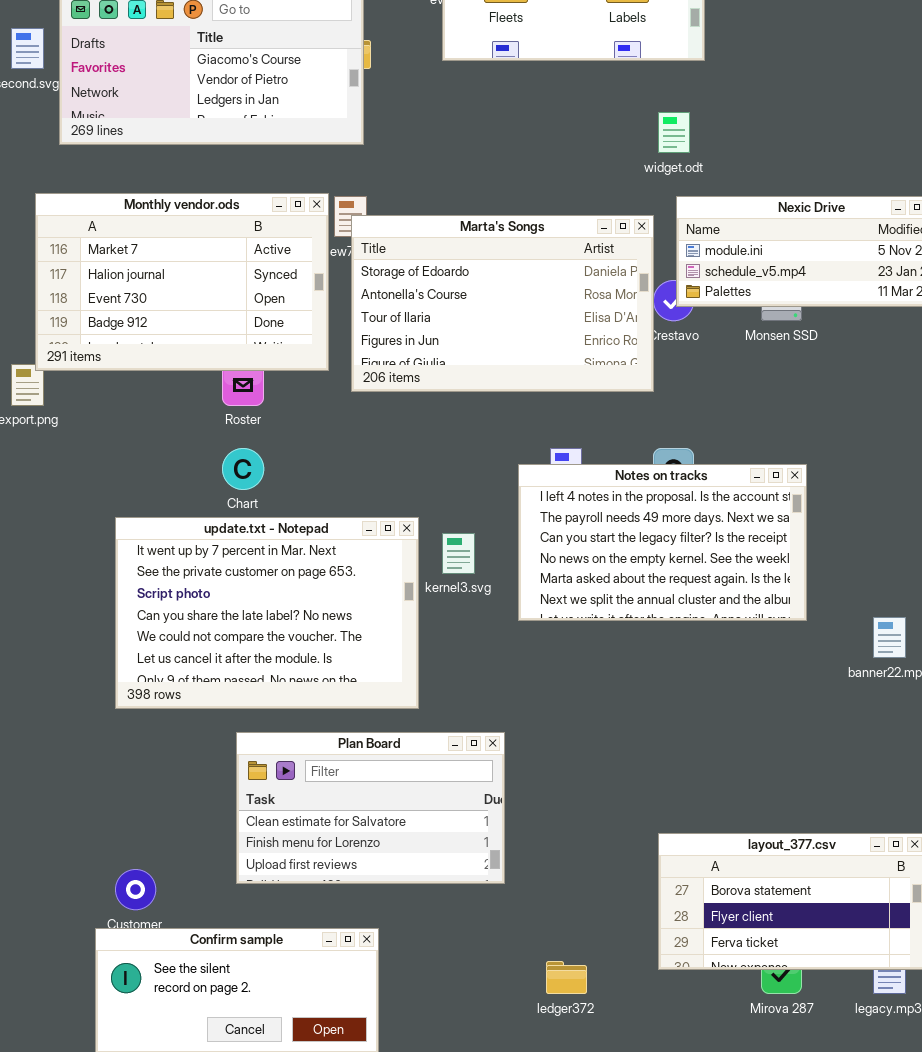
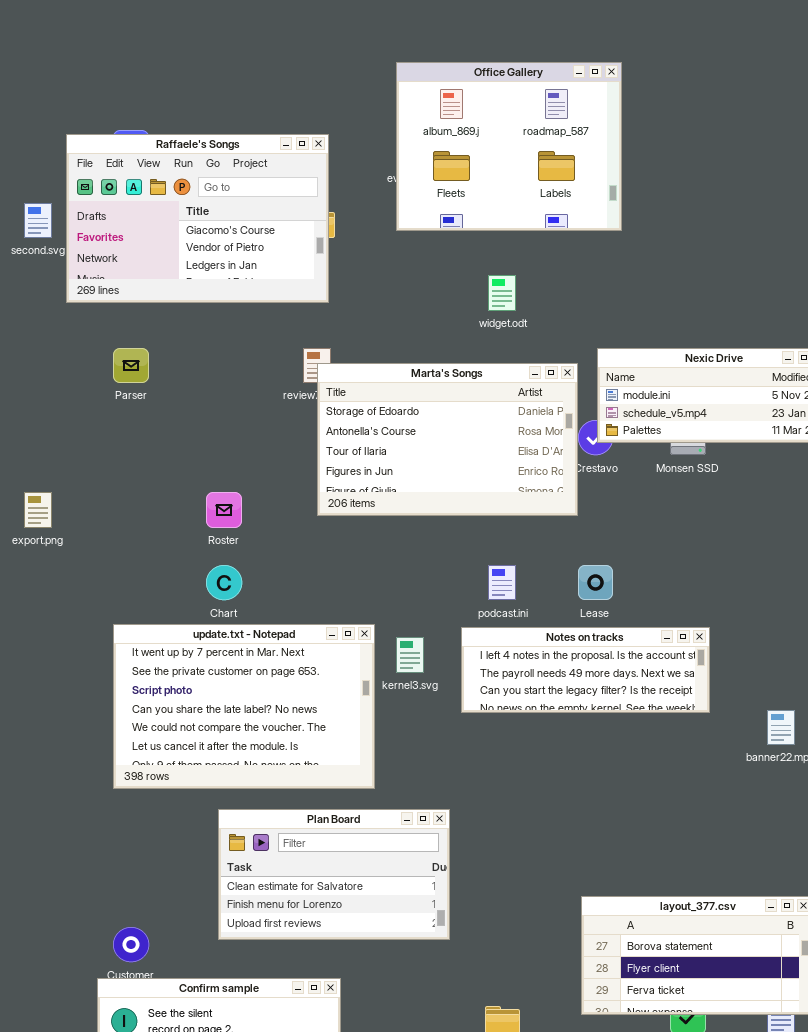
widget.odt: [658,112,690,153] -> [488,275,516,311], moved
Monthly vendor.ods: [35,193,329,371] -> none, closed
Notes on tracks: [518,464,807,621] -> [461,627,710,713], resized

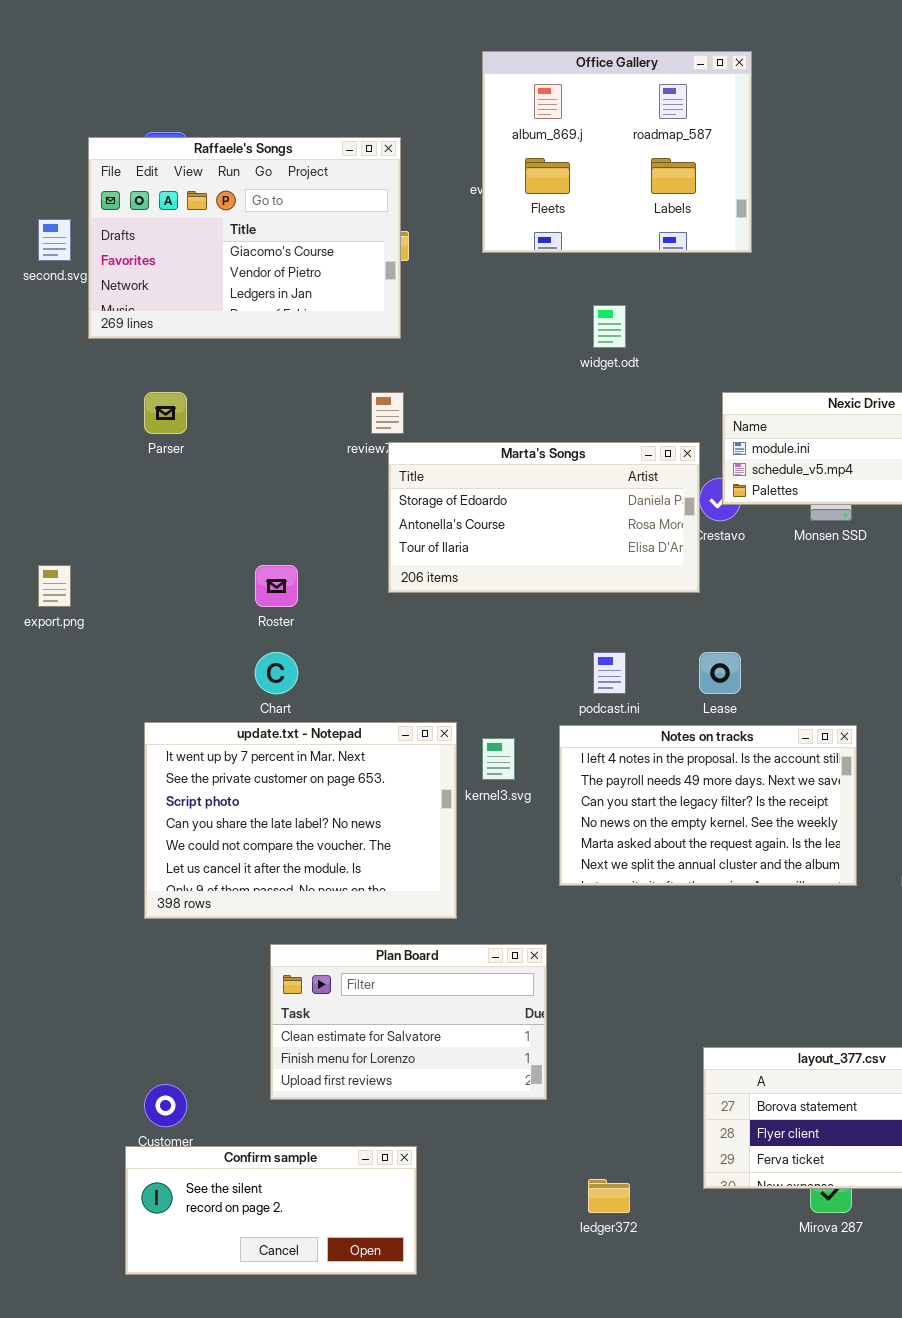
Marta's Songs: [317,363,578,516] -> [388,442,700,593], resized
Notes on tracks: [461,627,710,713] -> [559,725,857,886], resized

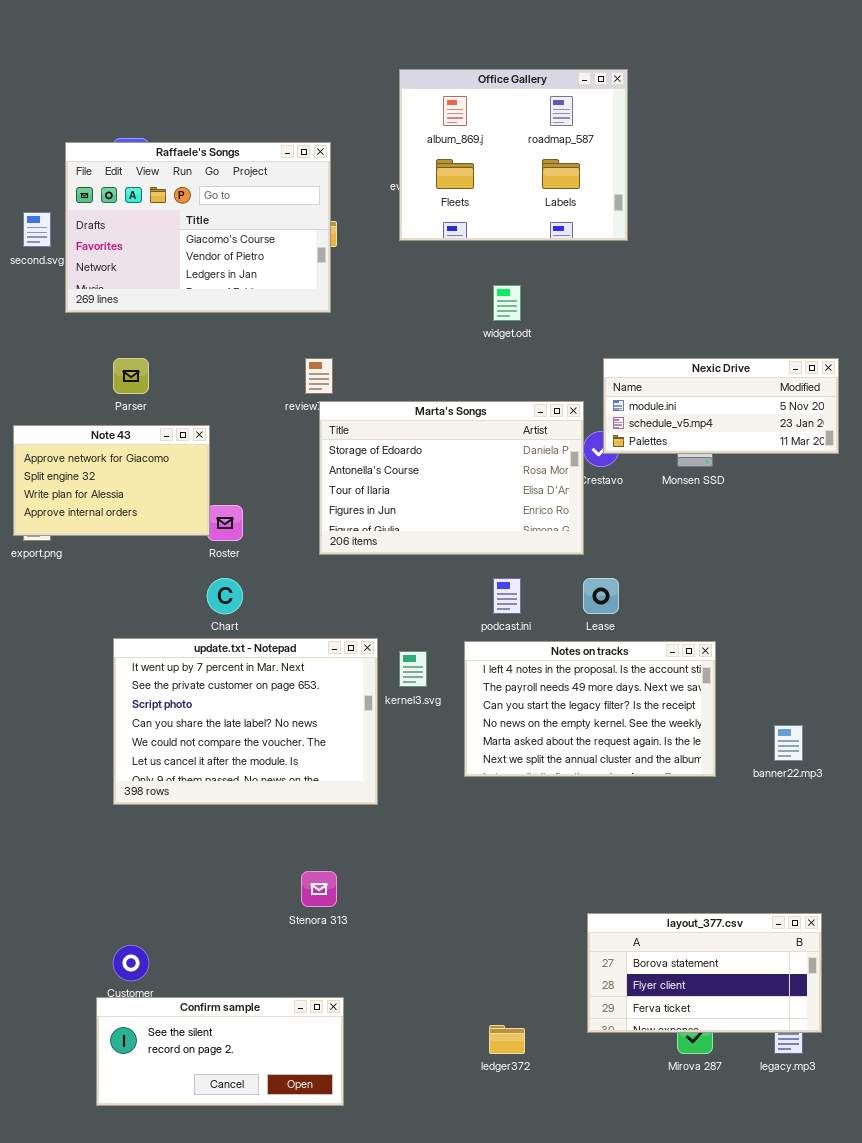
Marta's Songs: [388,442,700,593] -> [319,401,584,555], resized
Note 43: none -> [13,425,210,536], opened
Plan Board: [270,944,547,1100] -> none, closed

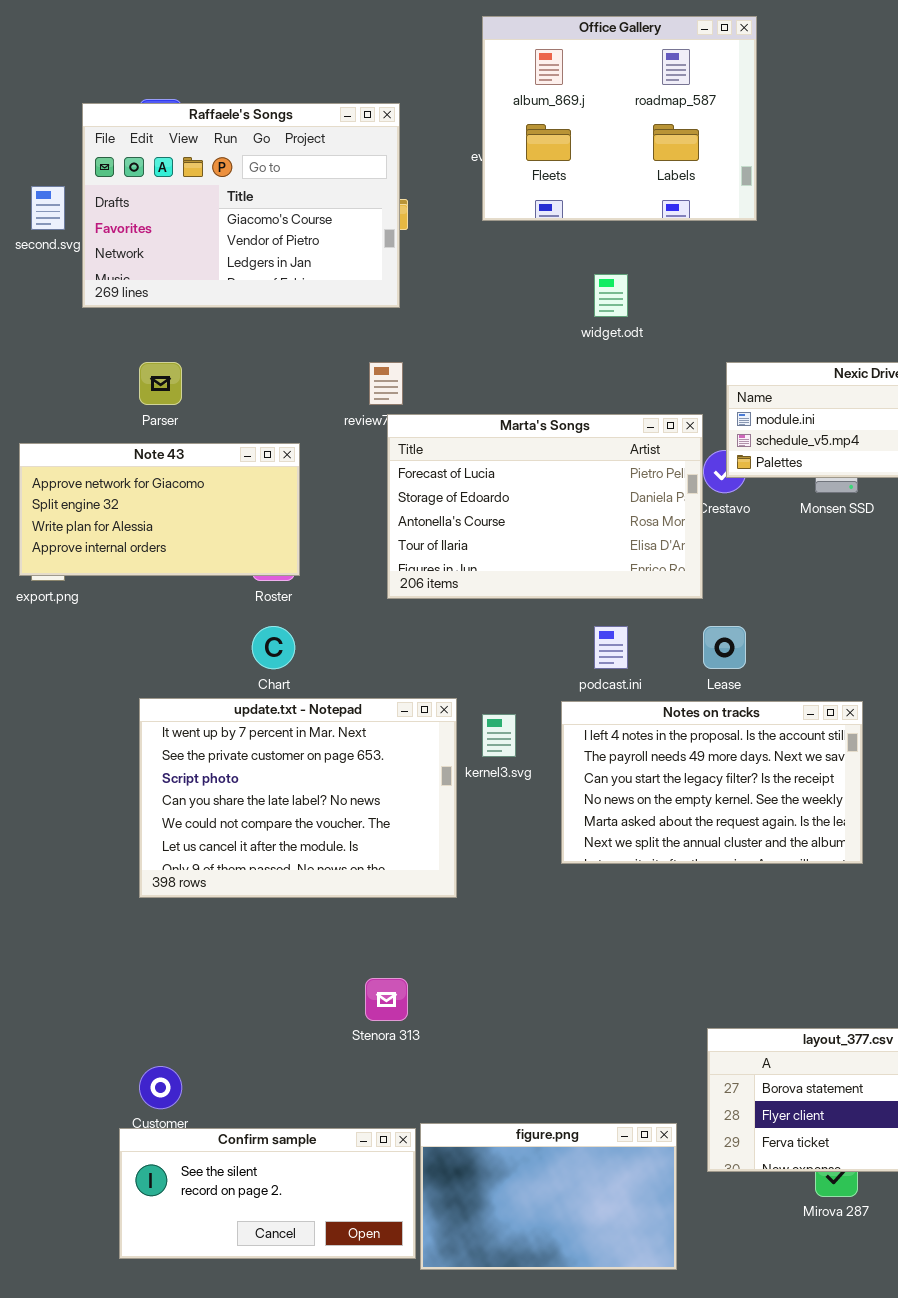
Marta's Songs: [319,401,584,555] -> [387,414,703,599], scrolled up 1 row
Note 43: [13,425,210,536] -> [19,443,300,576], resized
figure.png: none -> [420,1123,677,1270], opened

